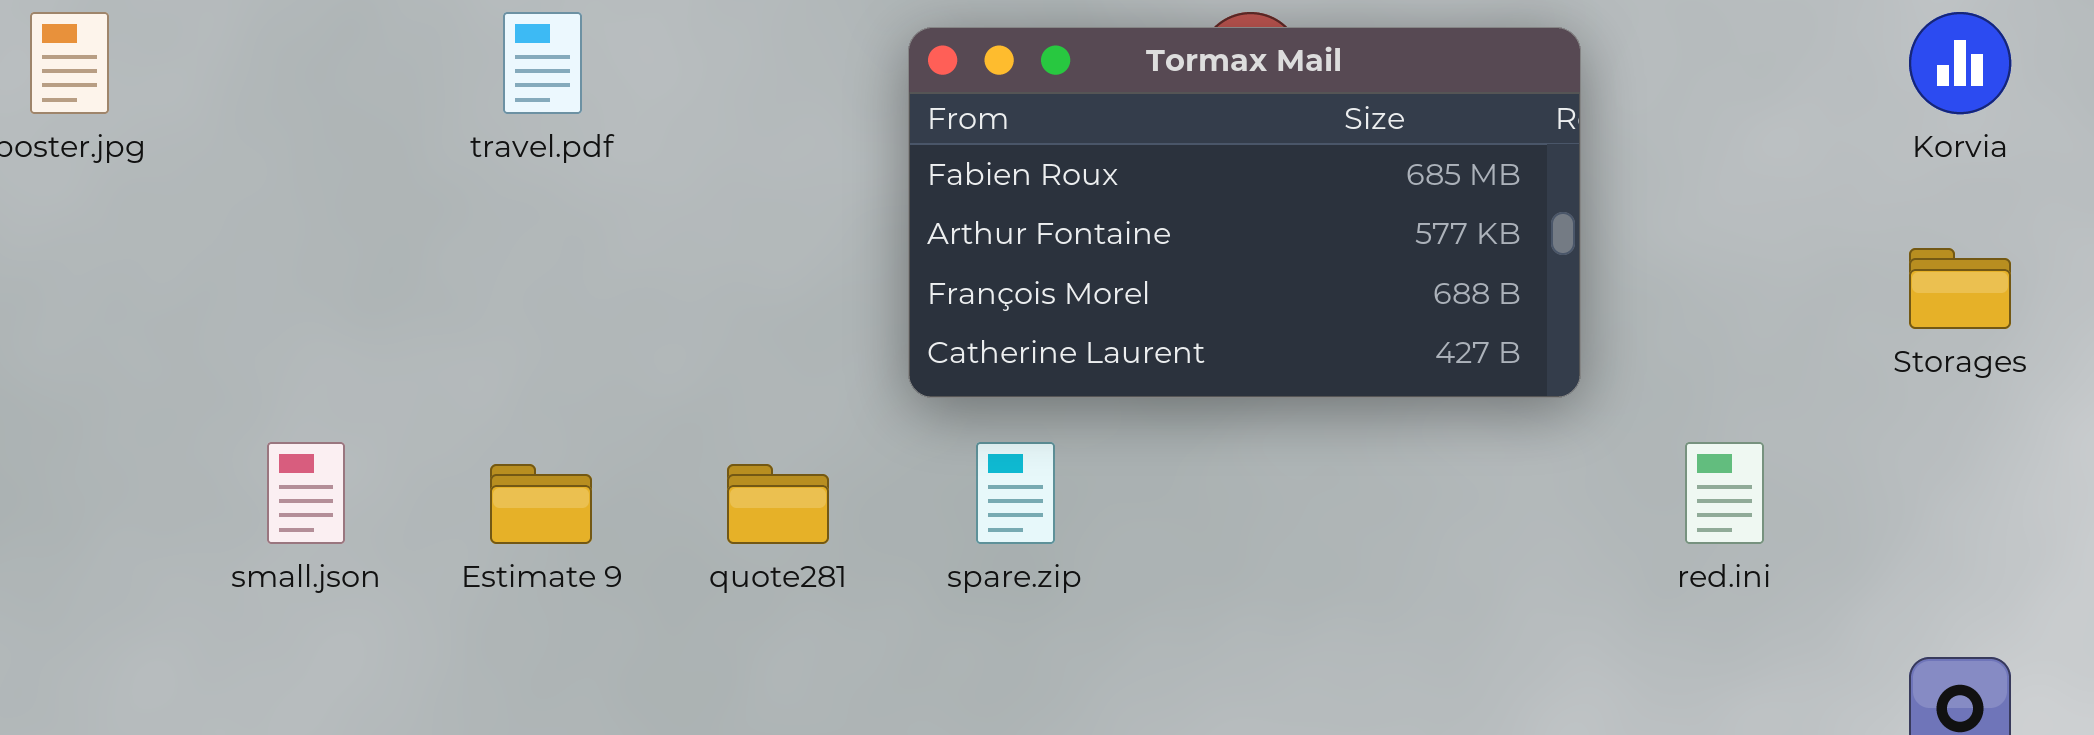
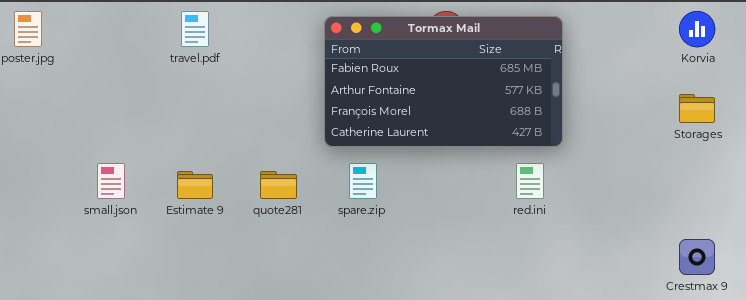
red.ini: [1685,442,1764,544] -> [516,163,544,199], moved

